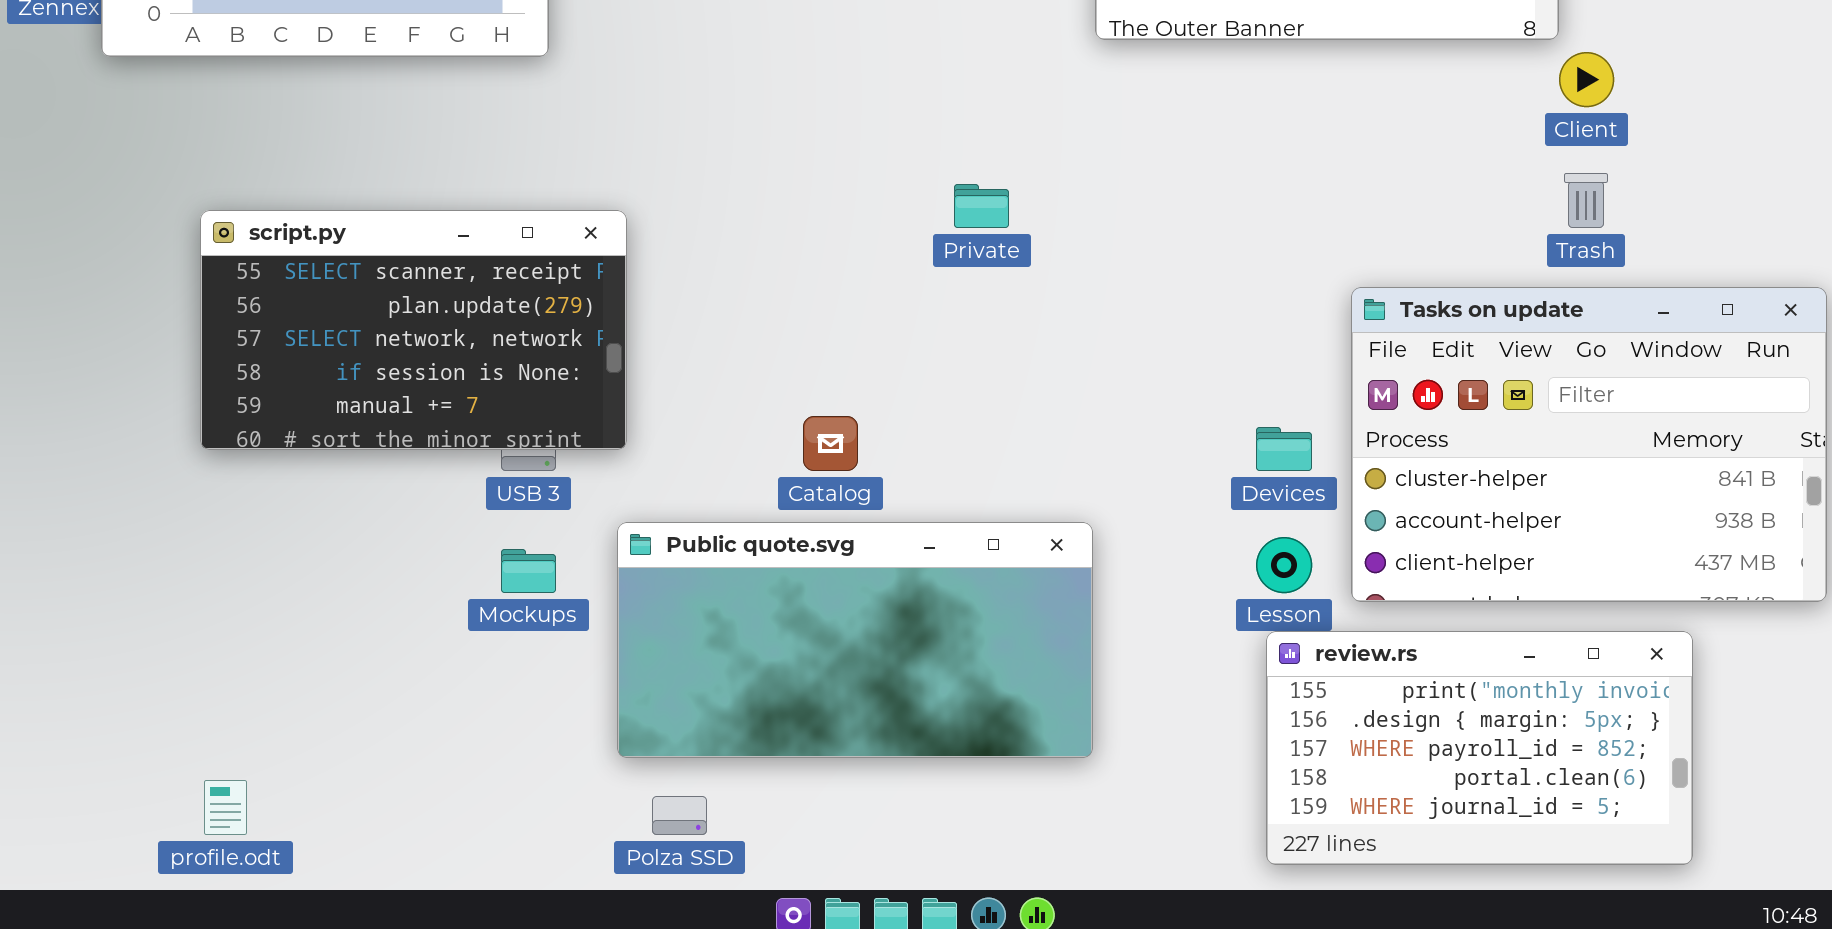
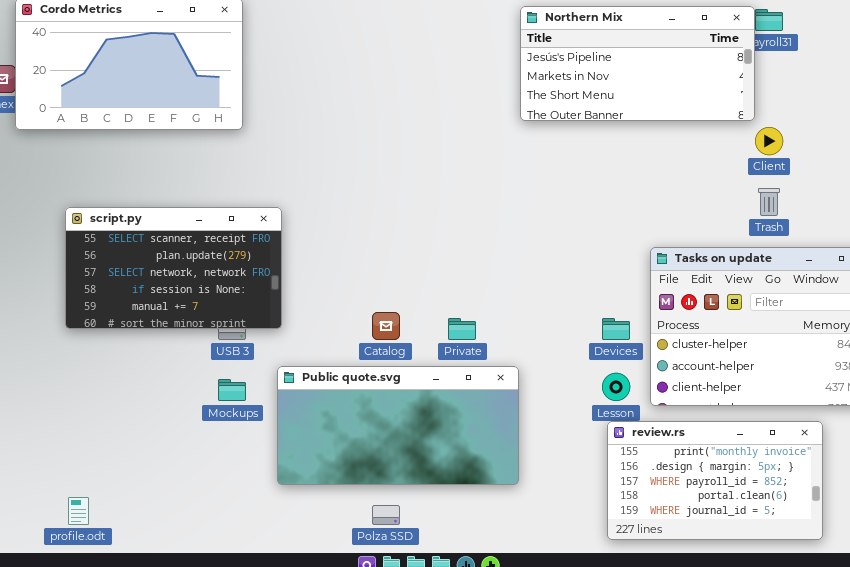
Private: [954,184,1009,228] -> [448,318,476,340], moved
Polza SSD: [652,796,707,835] -> [372,505,400,525], moved

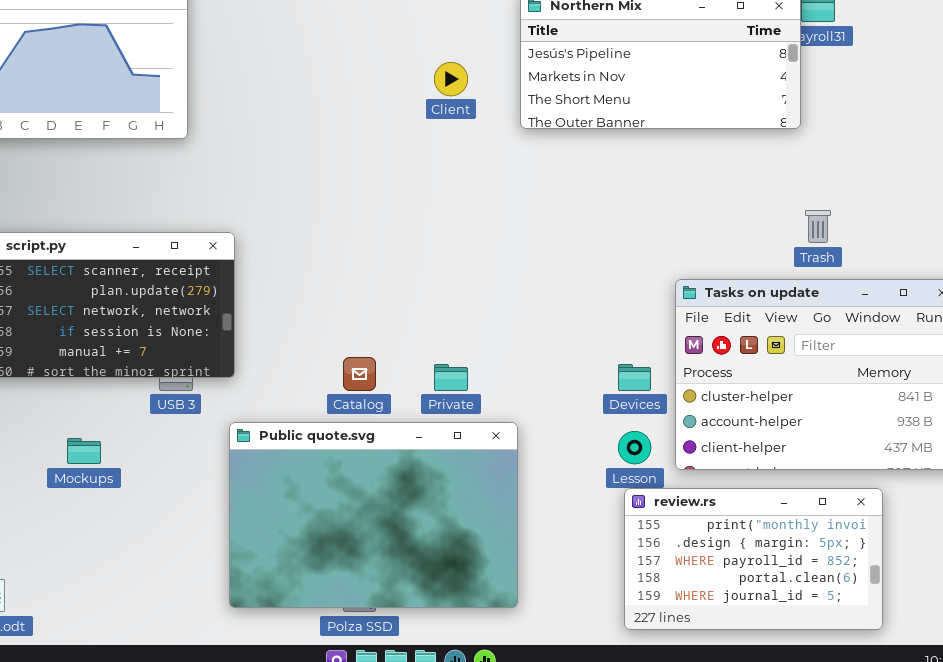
Client: [755,127,783,155] -> [434,62,468,96], moved
Public quote.svg: [277,366,519,485] -> [229,422,518,608], resized
Mockups: [218,379,246,401] -> [67,438,101,464], moved

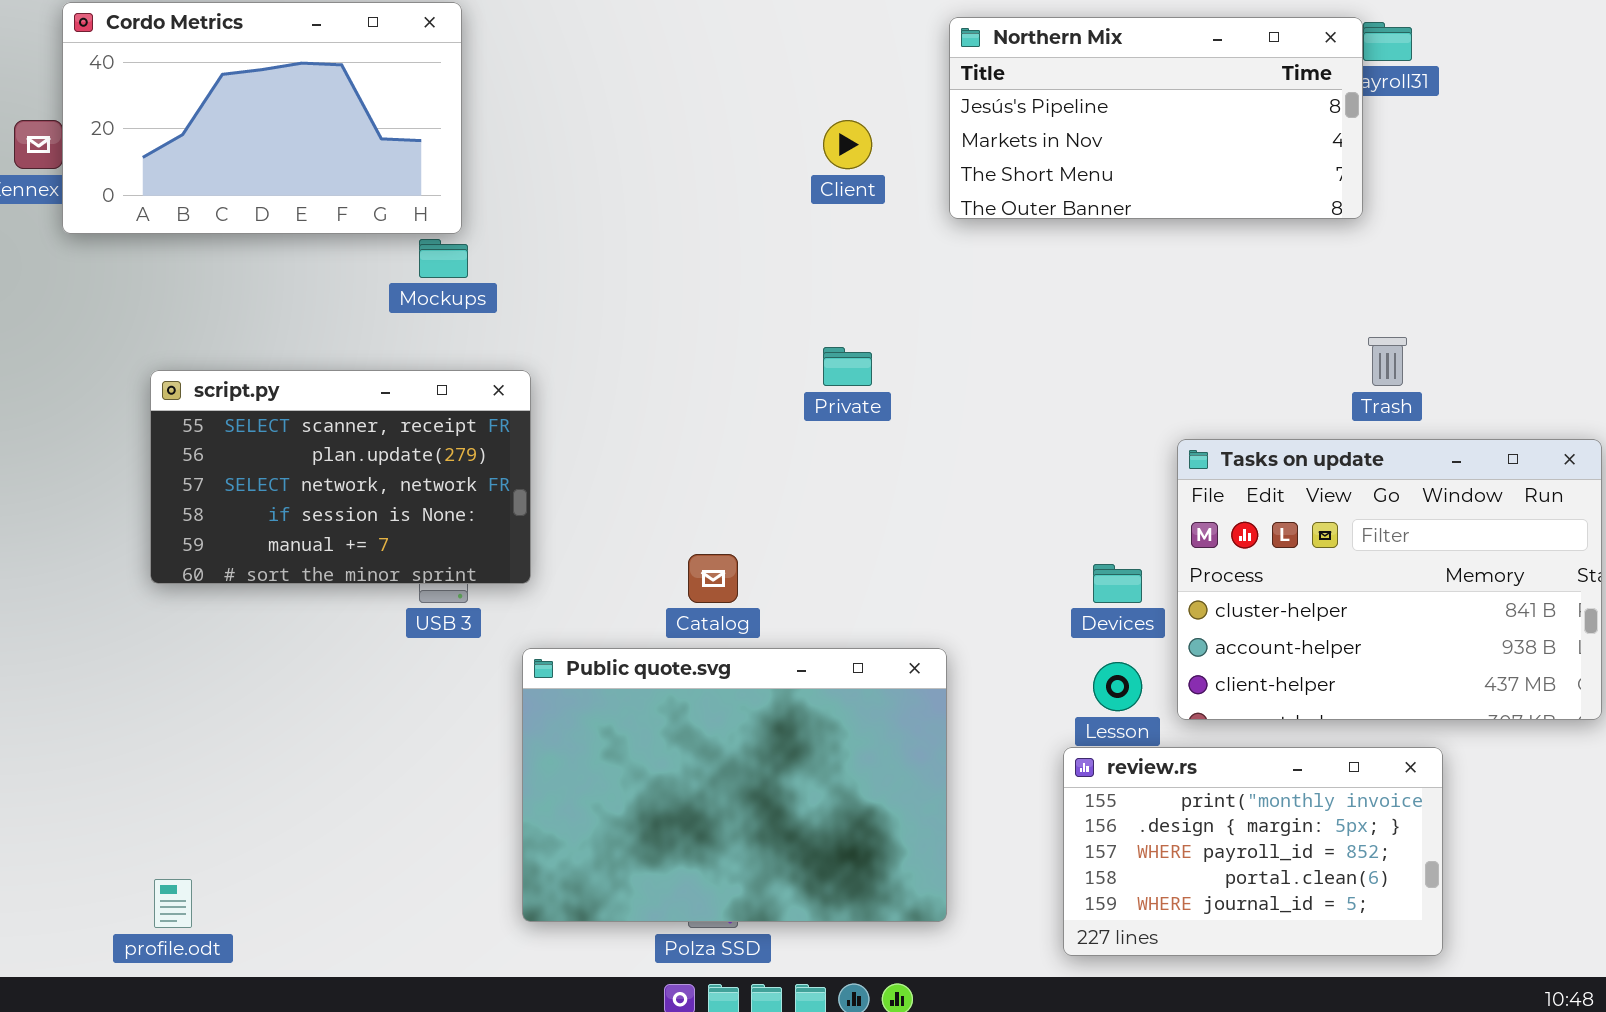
Private: [434,364,468,391] -> [823,347,872,386], moved
Mockups: [67,438,101,464] -> [419,239,468,278], moved
review.rs: [624,488,883,630] -> [1063,747,1443,956], moved

